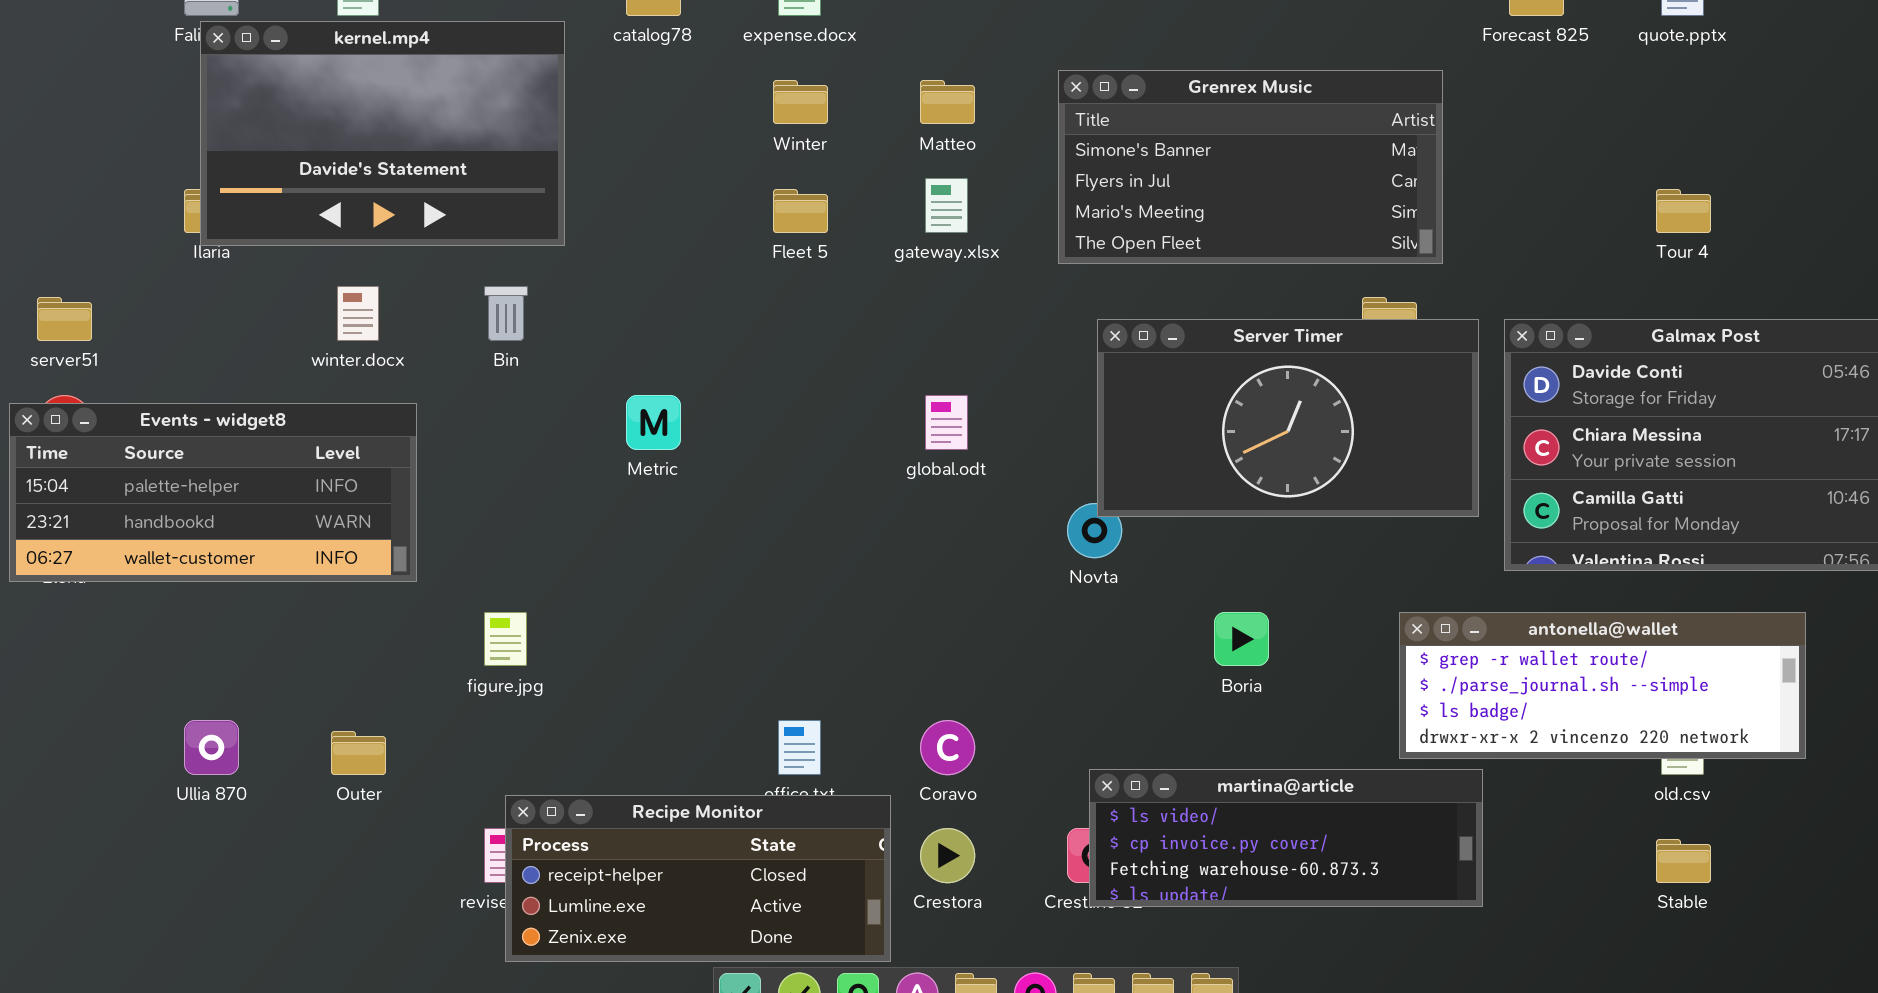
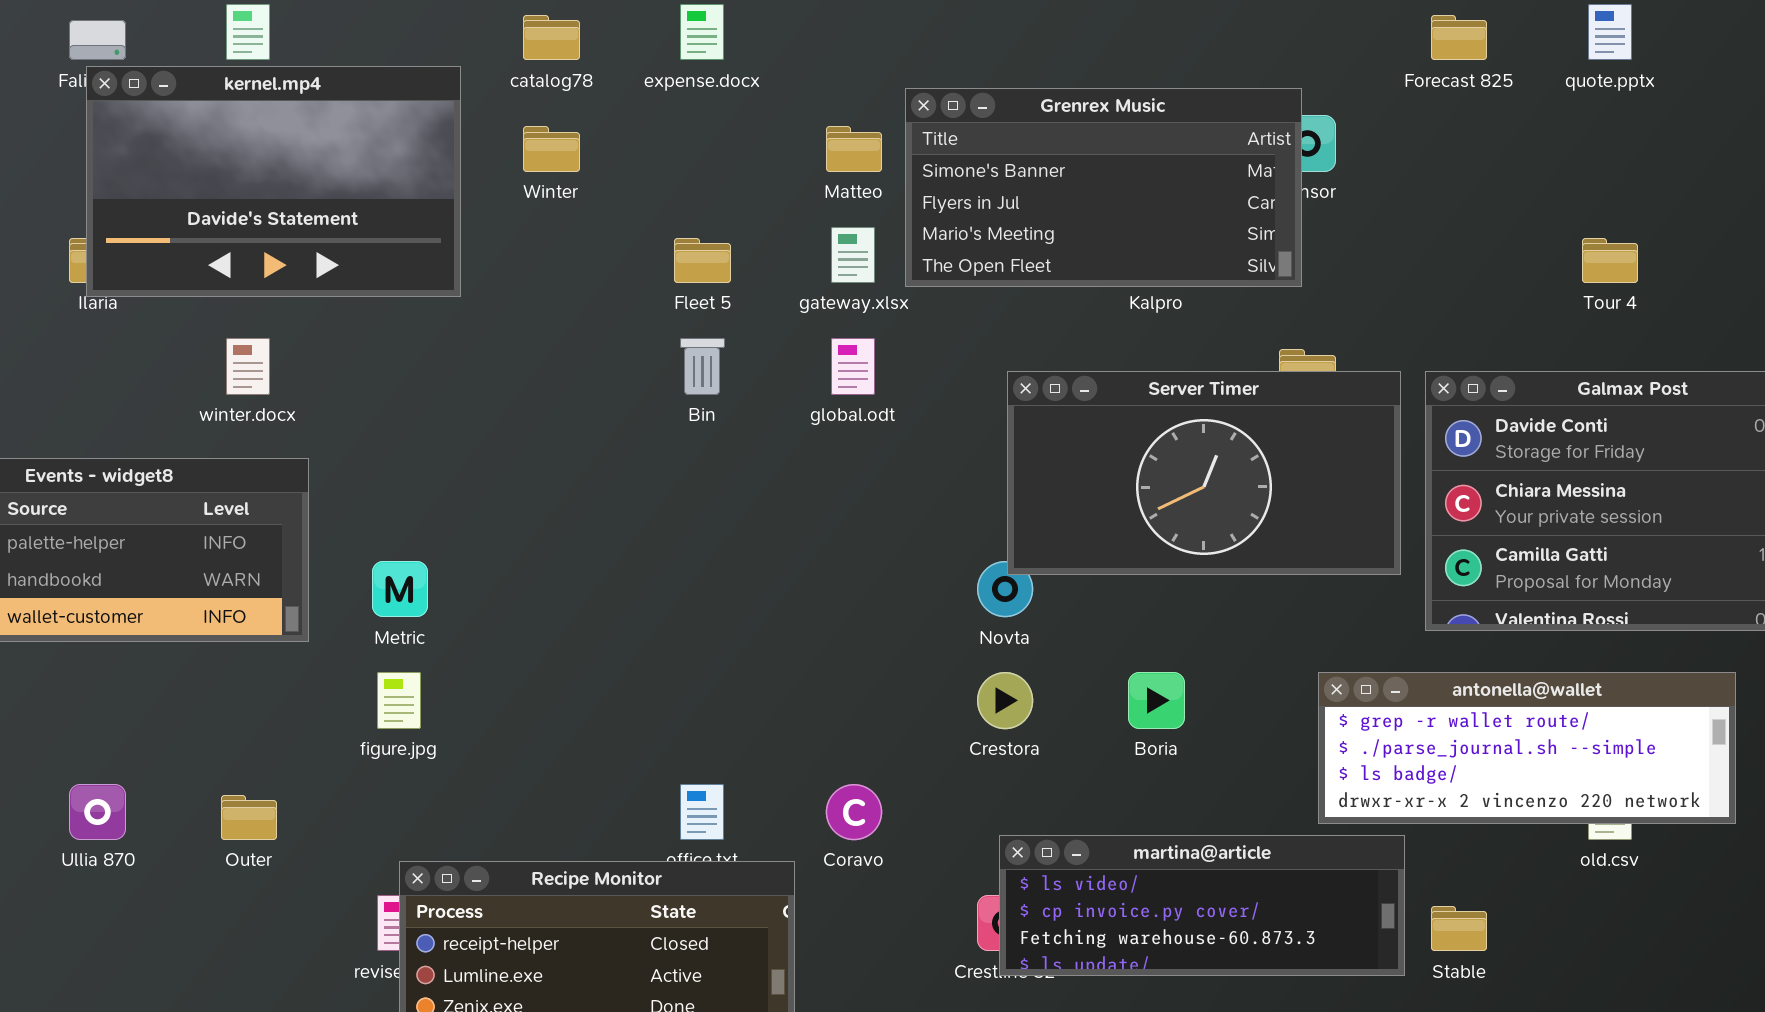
Grenrex Music: [1058,70,1443,264] -> [905,88,1302,287], moved
Winter: [773,80,828,124] -> [523,126,580,172], moved
Bin: [484,286,528,341] -> [680,338,725,395], moved
Metric: [626,395,681,450] -> [372,561,428,617], moved
global.odt: [925,395,968,450] -> [831,338,875,395], moved
Crestora: [920,828,975,883] -> [977,672,1033,729], moved
Stable: [1656,839,1711,883] -> [1431,906,1487,951], moved

